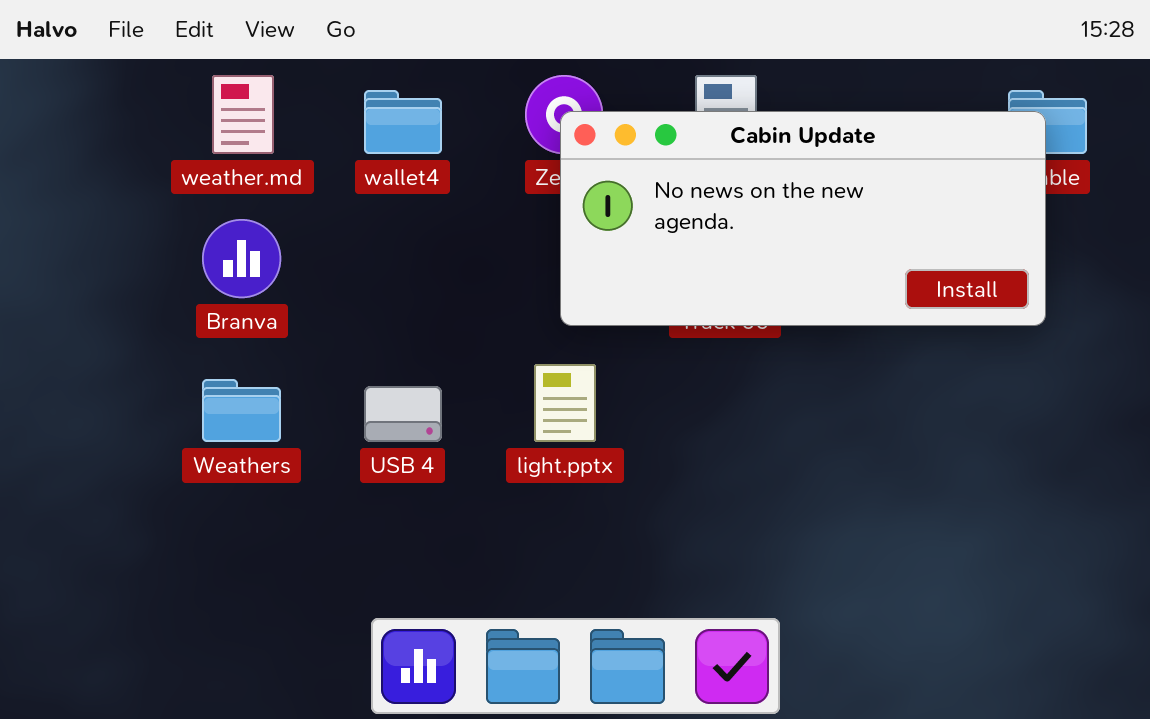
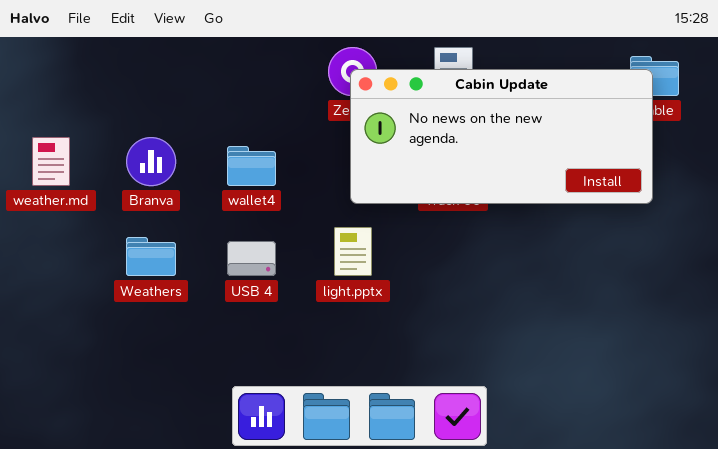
weather.md: [212,75,274,154] -> [32,137,70,186], moved
wallet4: [364,90,442,154] -> [227,146,276,186], moved

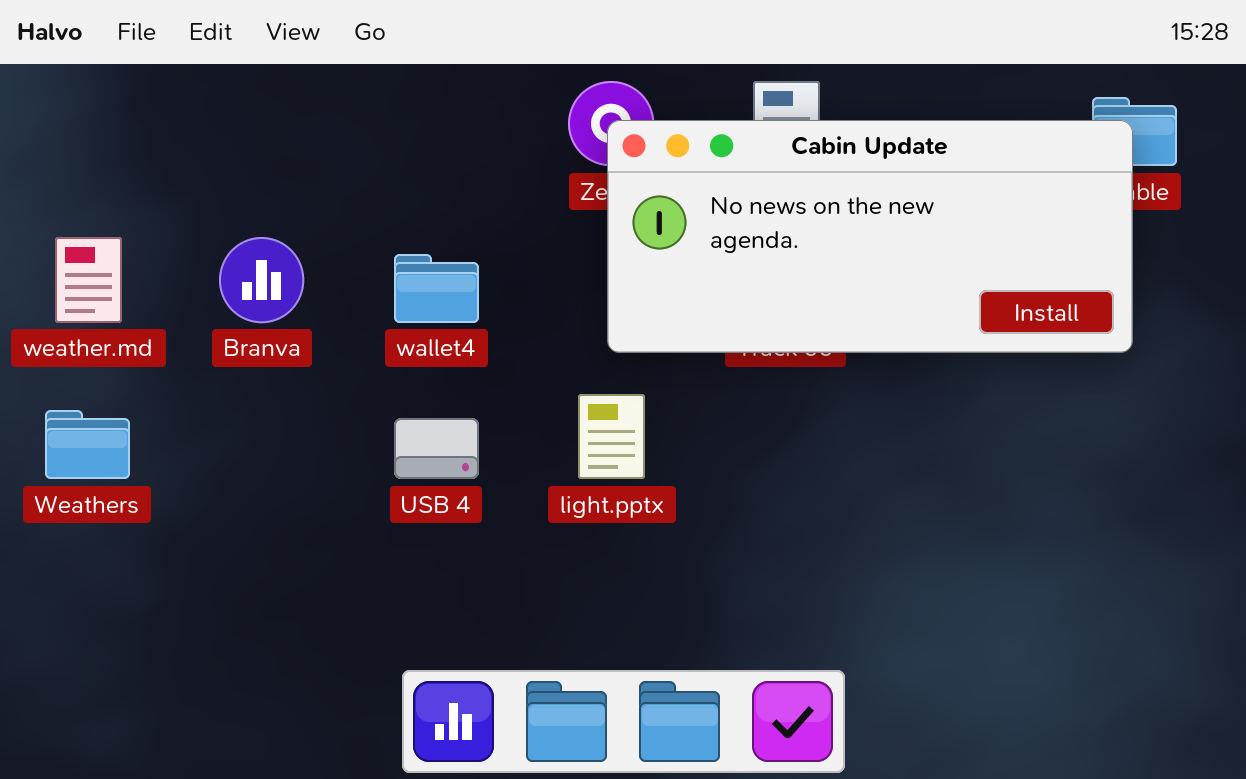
Weathers: [126,237,176,276] -> [45,410,130,479], moved

